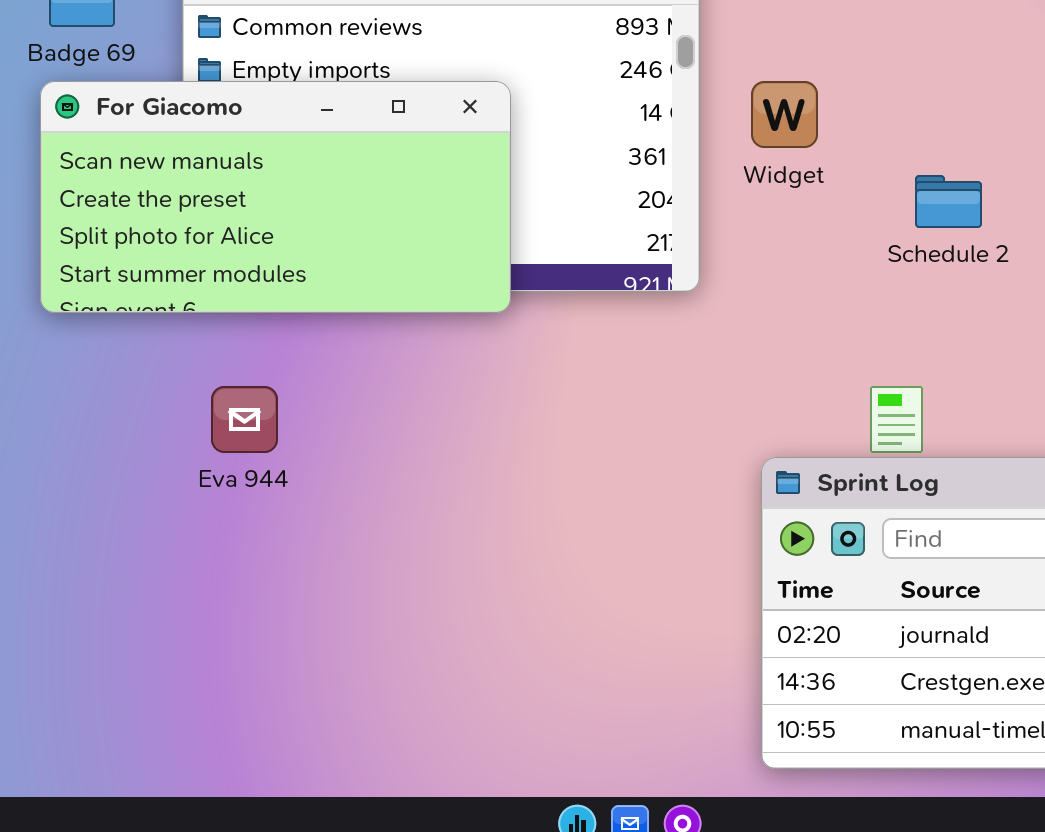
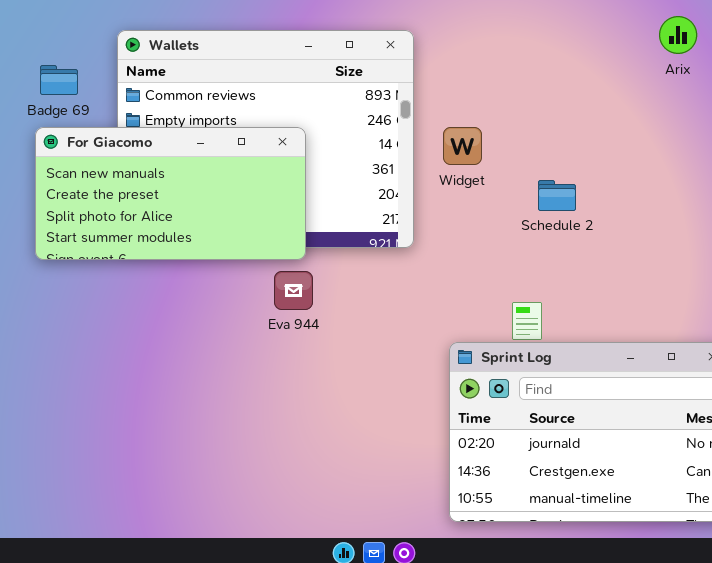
Eva 944: [211,386,278,453] -> [274,271,313,310], moved

